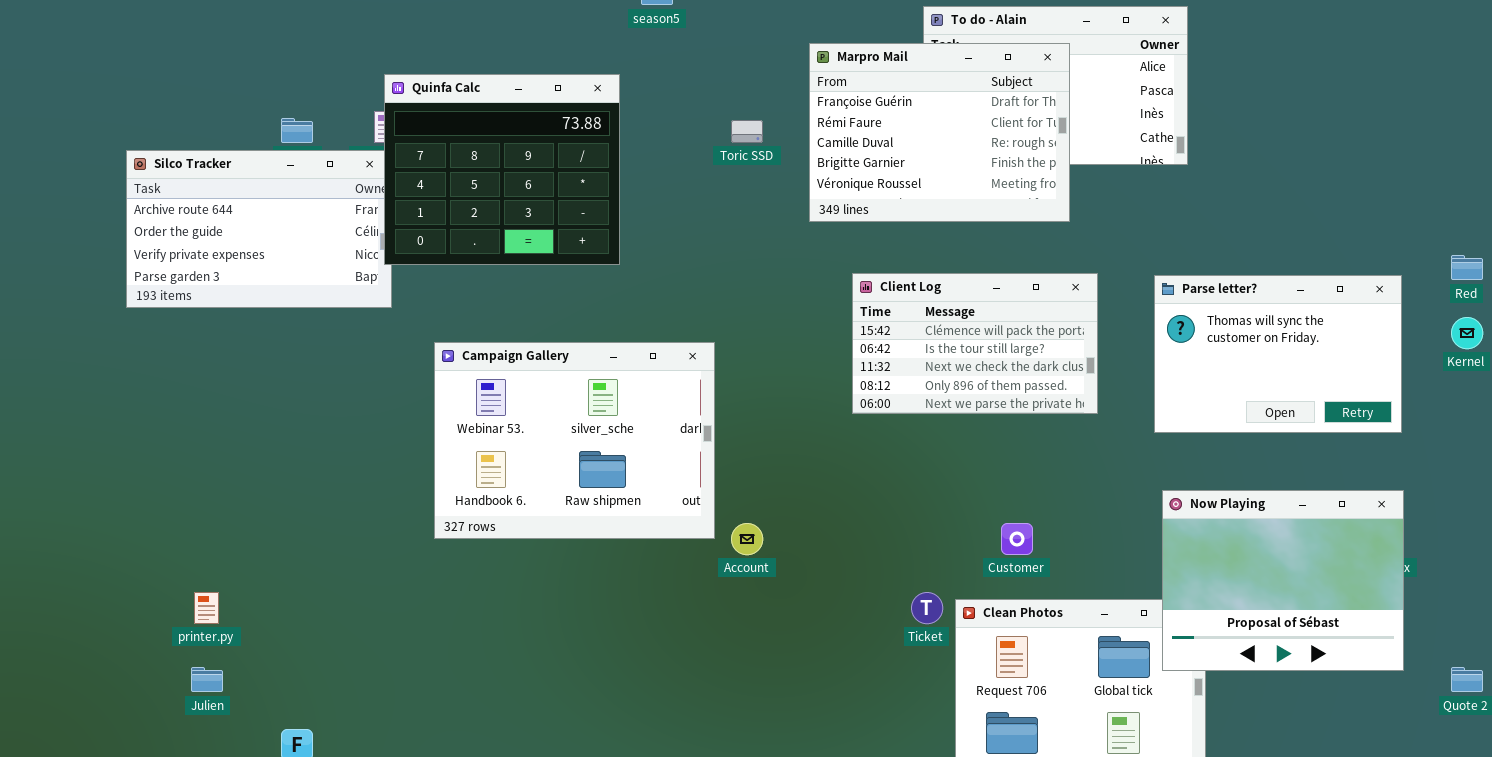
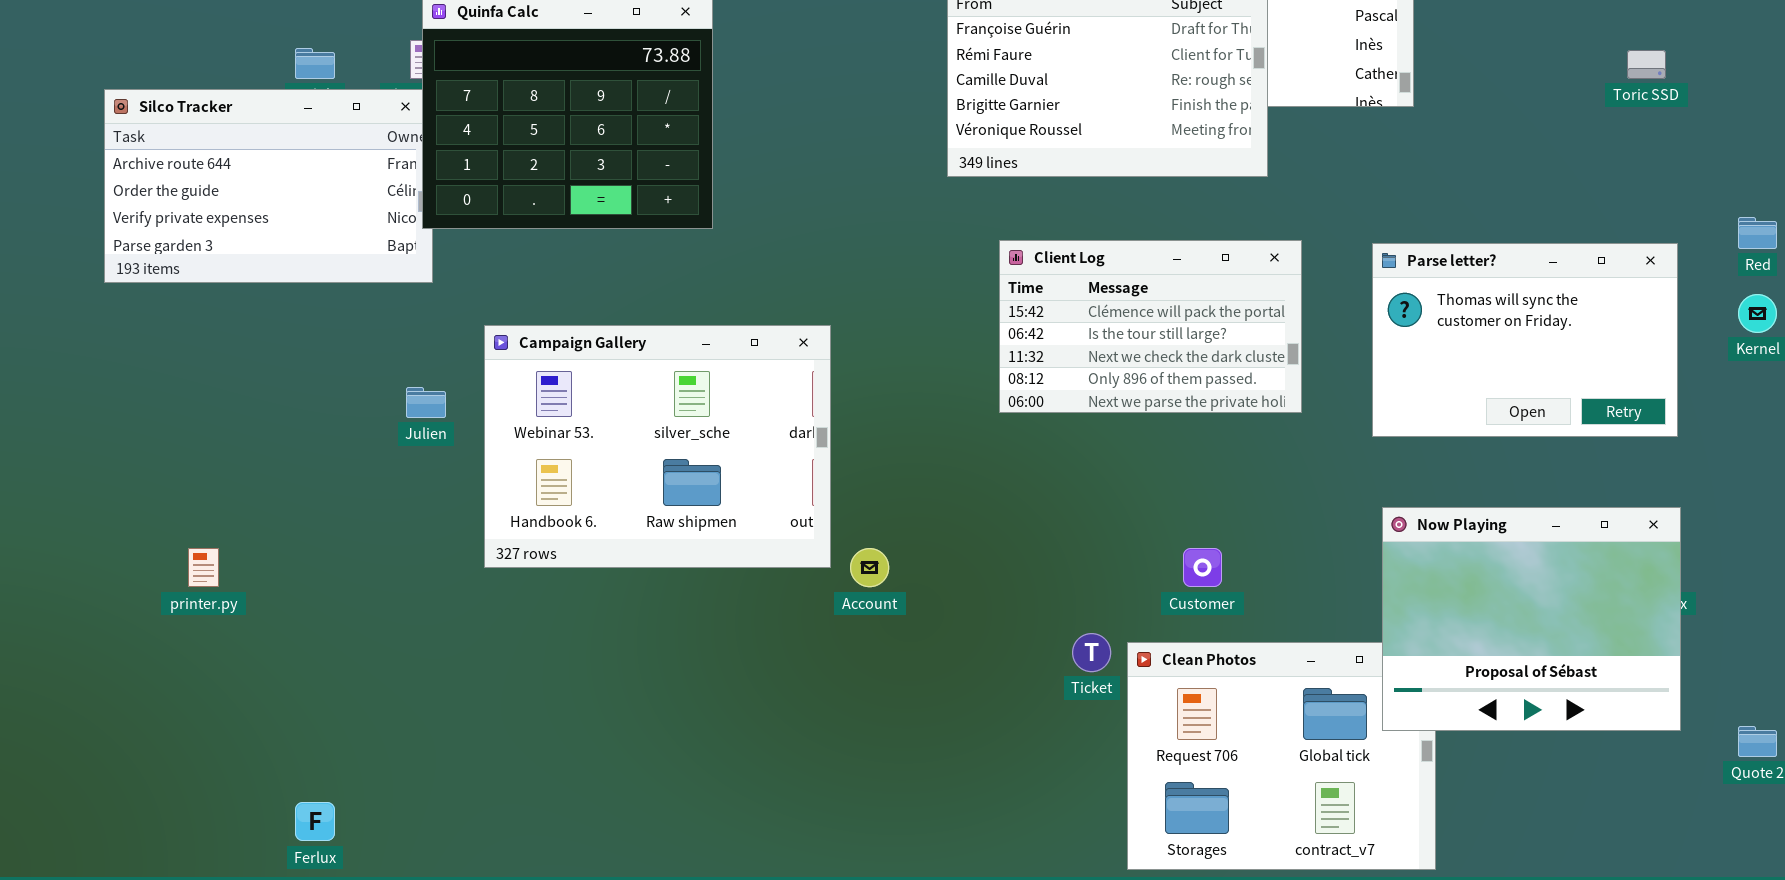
Toric SSD: [731,120,763,143] -> [1627,50,1666,79], moved
printer.py: [194,592,219,624] -> [188,548,219,587], moved
Julien: [191,667,223,692] -> [406,387,446,418], moved

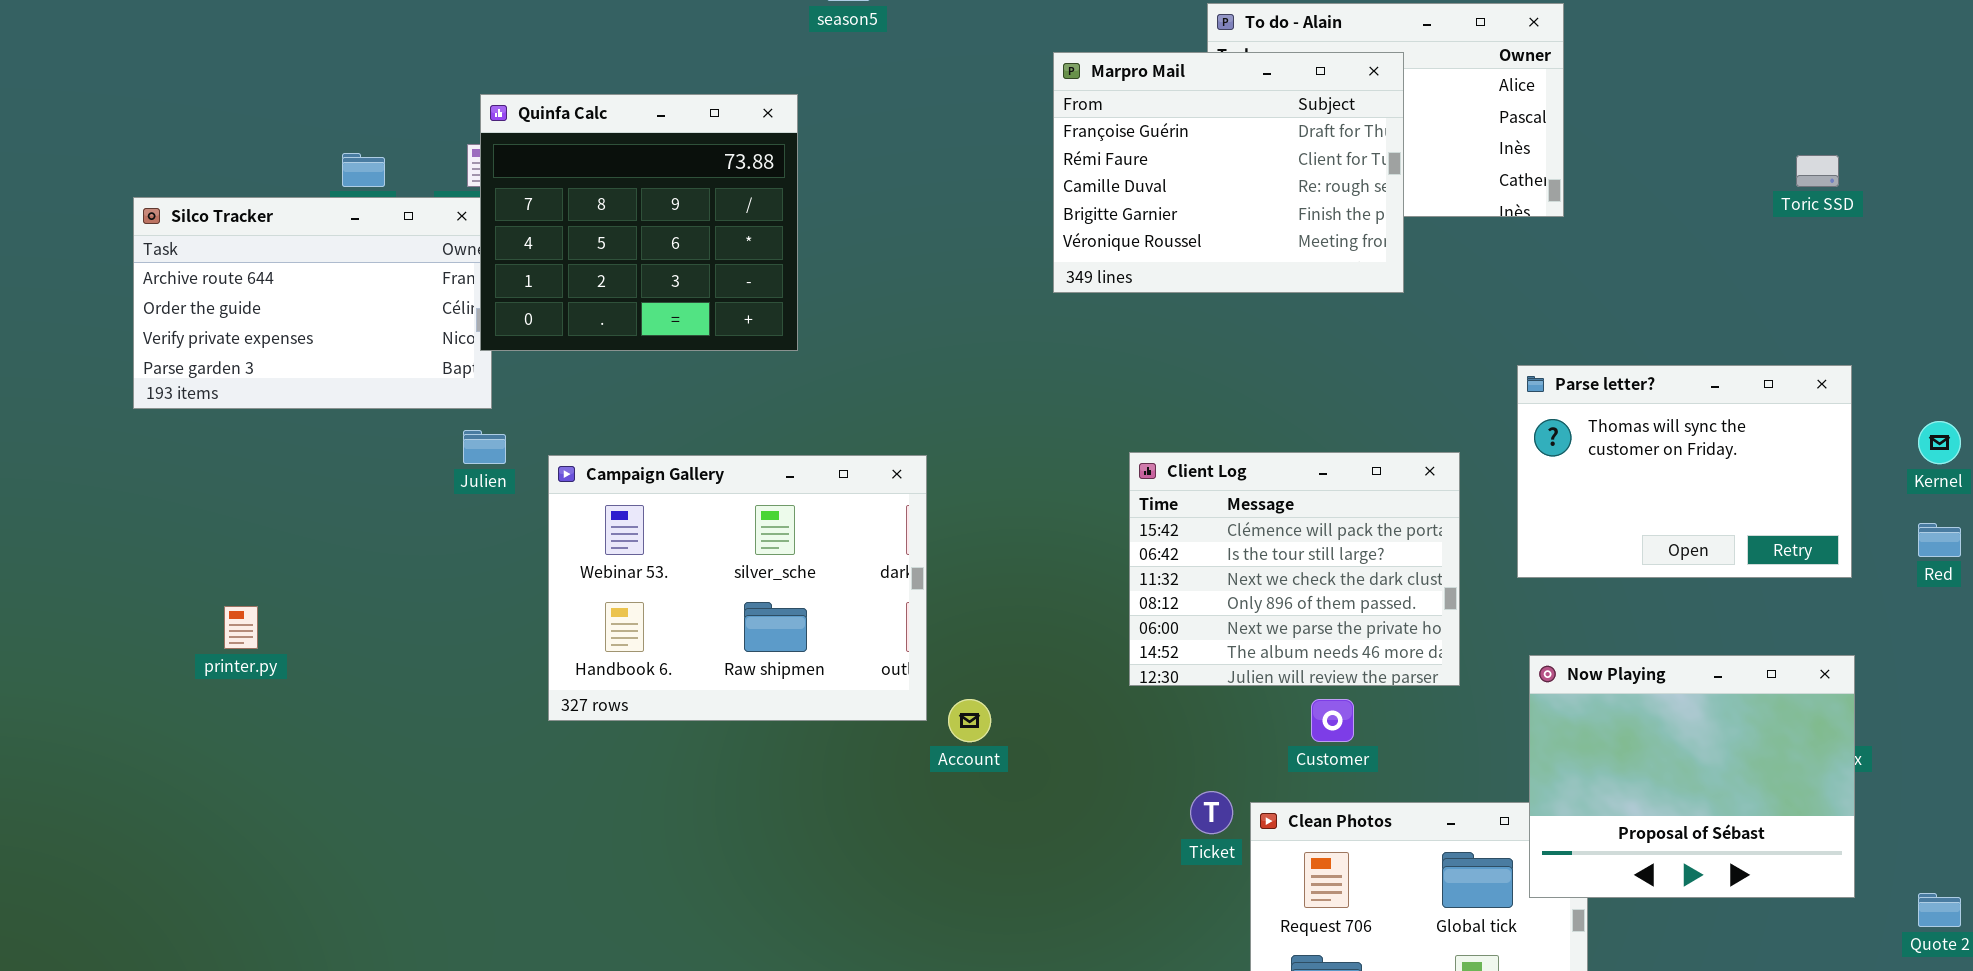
Red: [1738,217,1777,249] -> [1918,523,1961,557], moved
Client Log: [999,240,1302,413] -> [1129,452,1460,686], moved, resized
Julien: [406,387,446,418] -> [463,430,506,464], moved
printer.py: [188,548,219,587] -> [224,606,258,649], moved

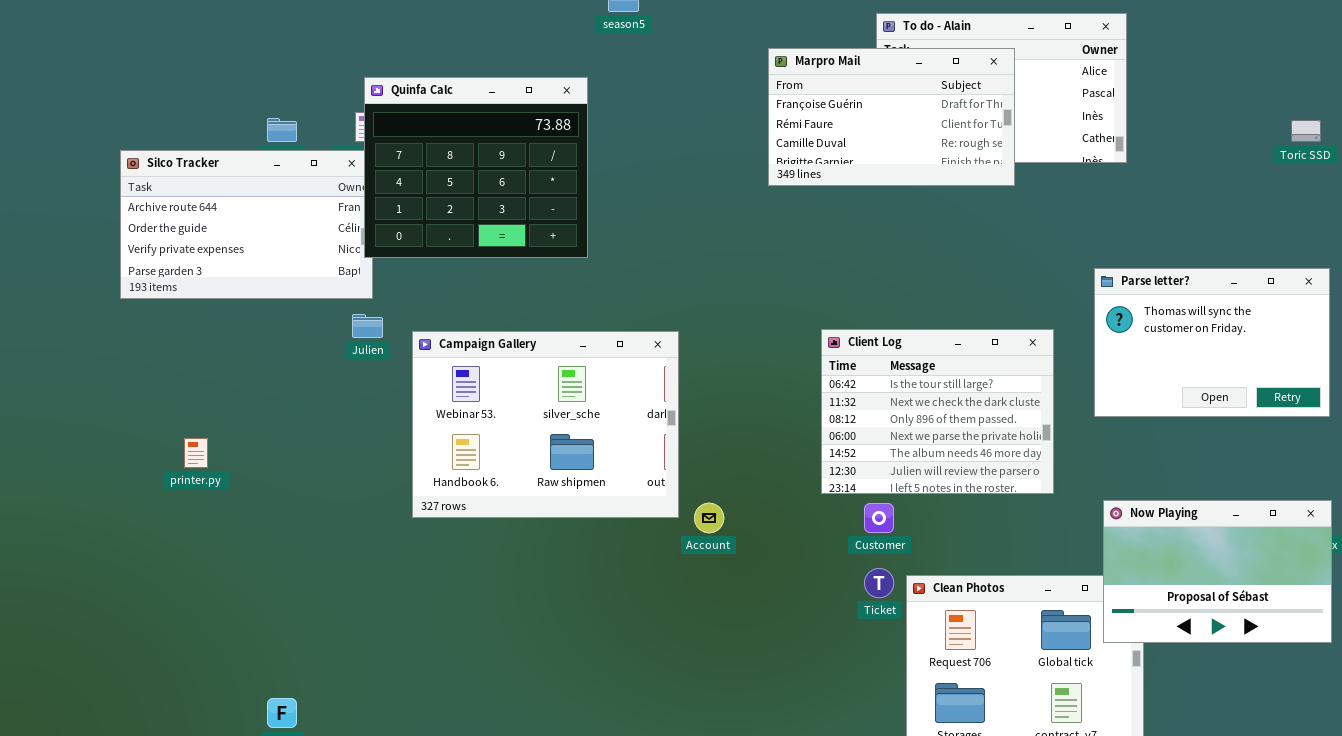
Marpro Mail: [1053,52,1404,293] -> [768,48,1015,186], resized
Client Log: [1129,452,1460,686] -> [821,329,1054,494], scrolled down 1 row
Now Playing: [1529,655,1855,898] -> [1103,500,1332,643], resized
Customer: [1311,699,1354,742] -> [864,503,894,533], moved

